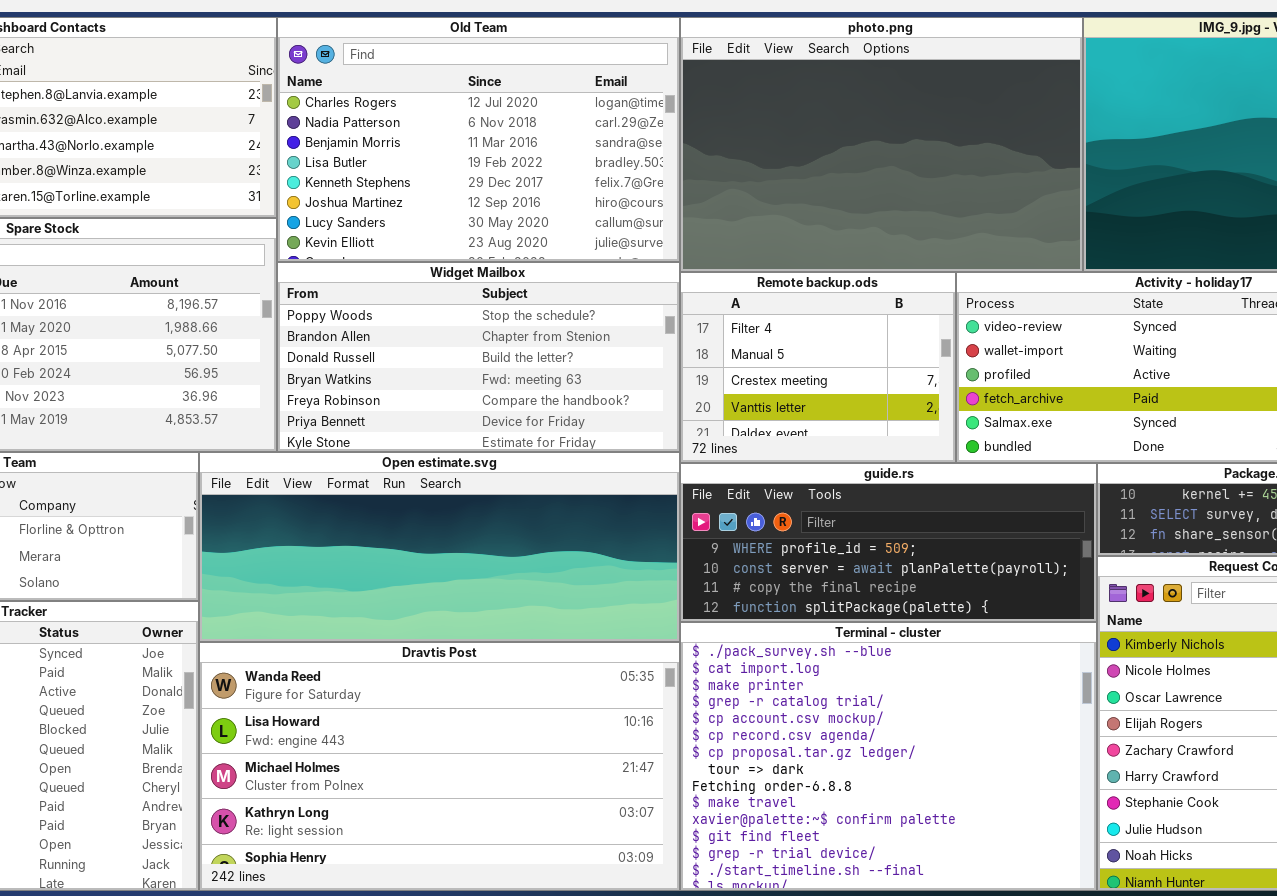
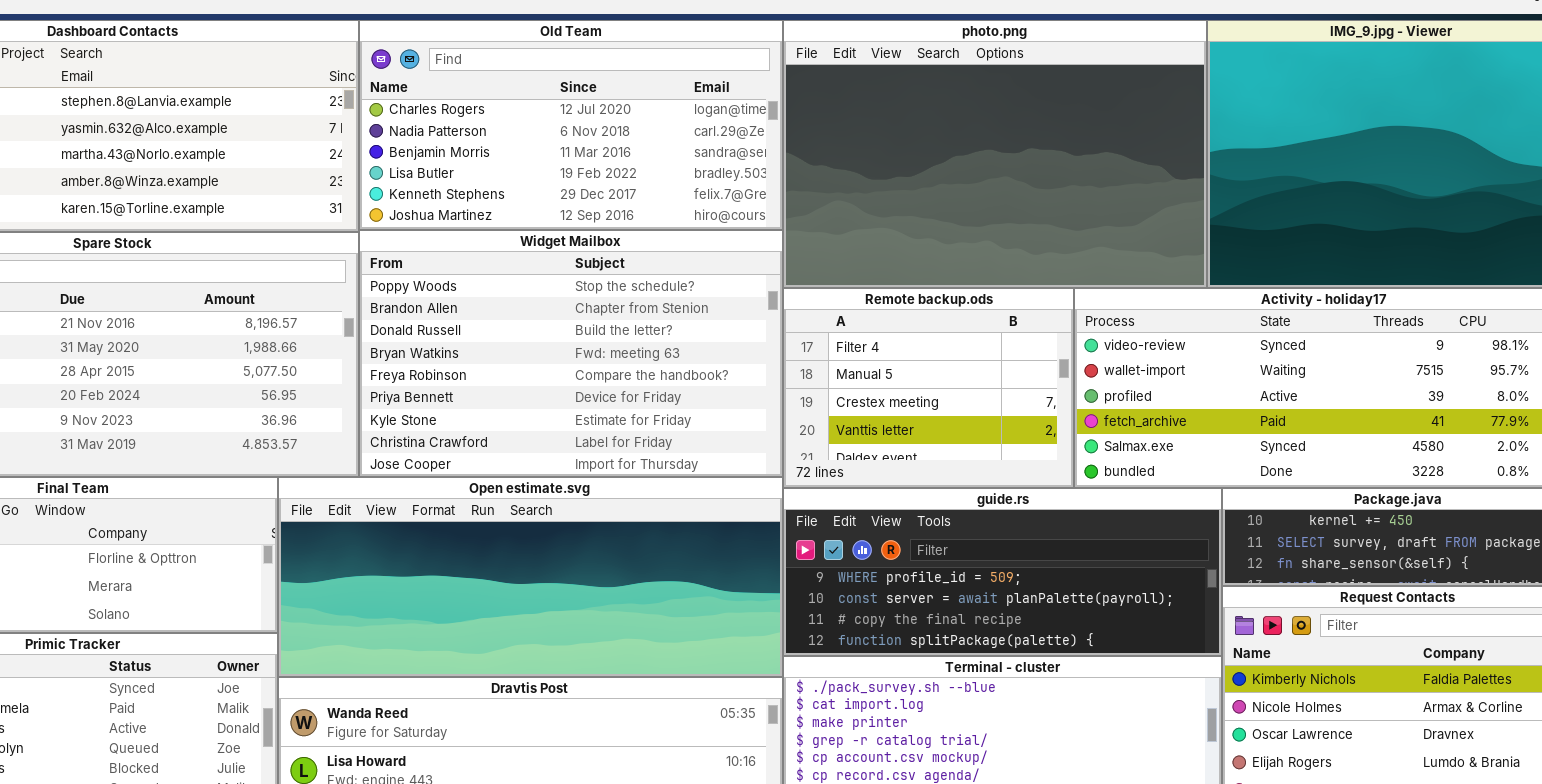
Old Team: [277,17,680,262] -> [359,20,783,230], resized
Widget Mailbox: [277,262,680,452] -> [359,230,783,477], resized

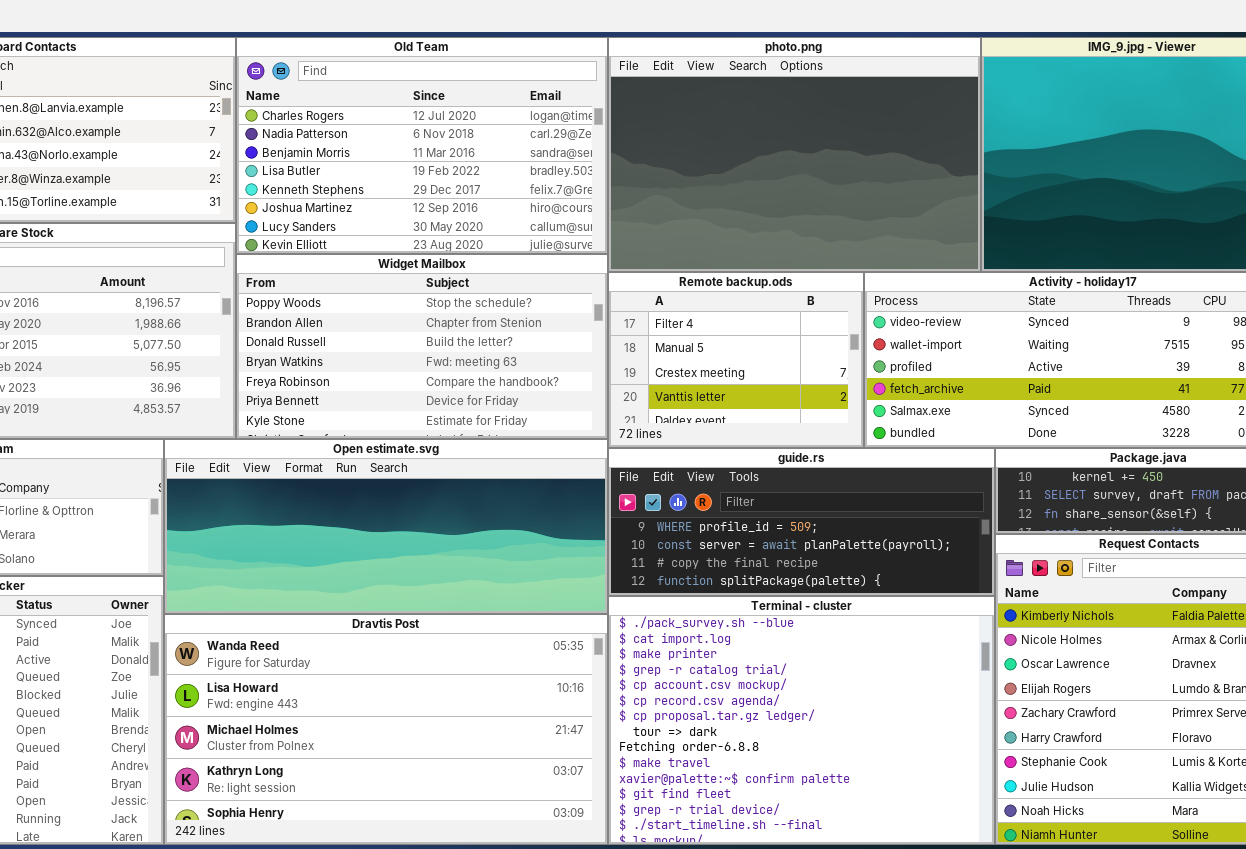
Old Team: [359,20,783,230] -> [236,37,608,254], resized
Widget Mailbox: [359,230,783,477] -> [236,254,608,439], resized

